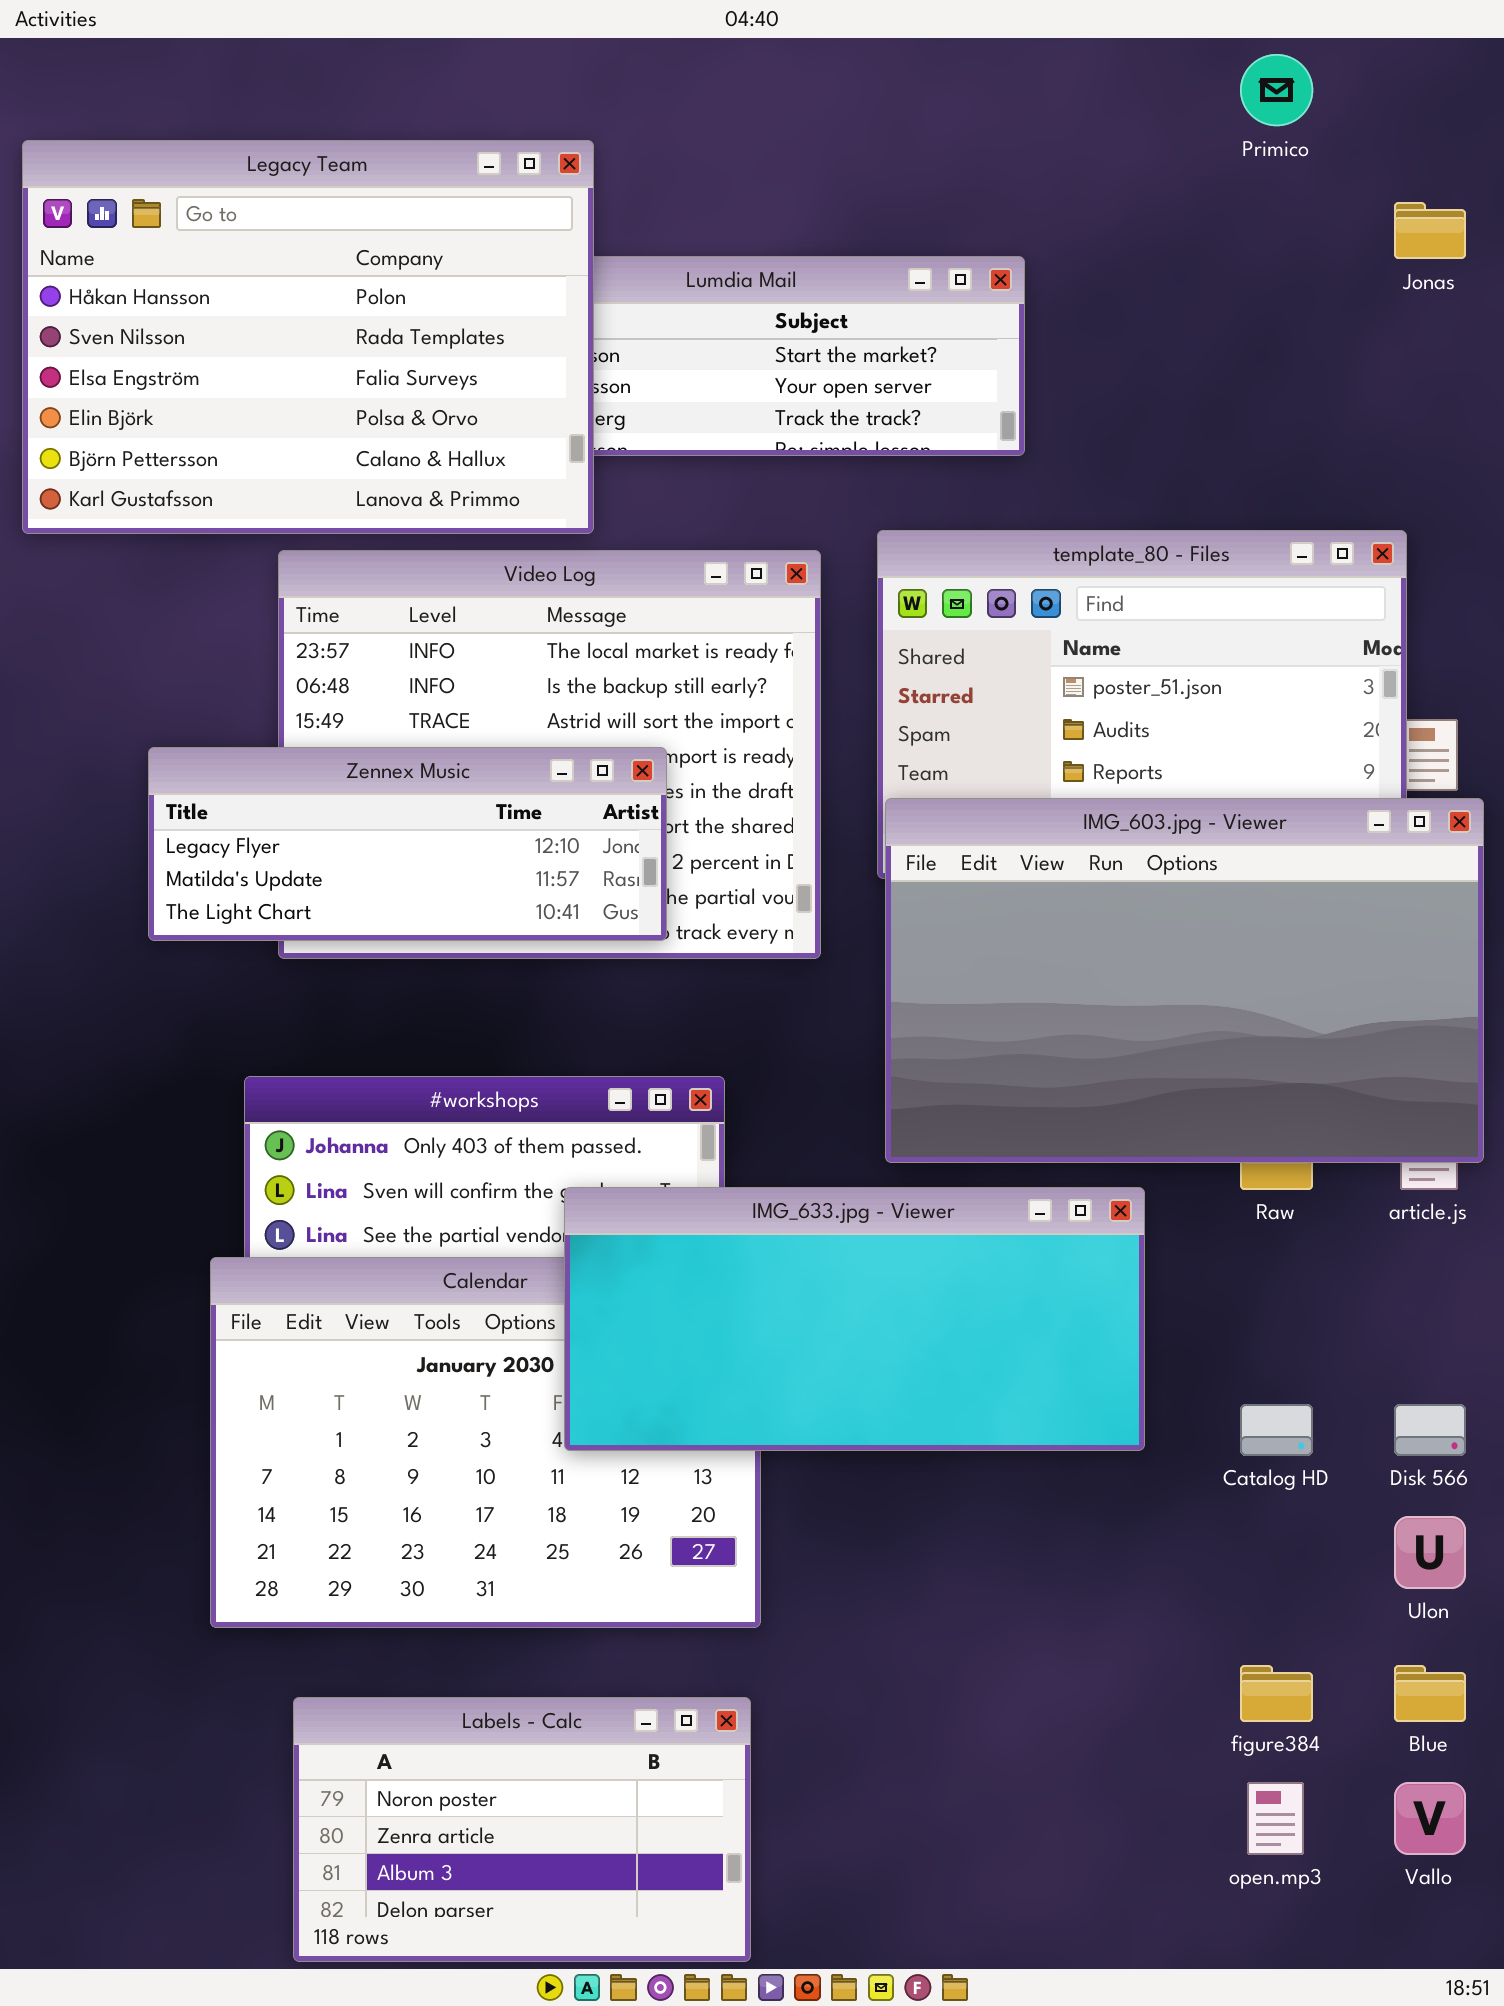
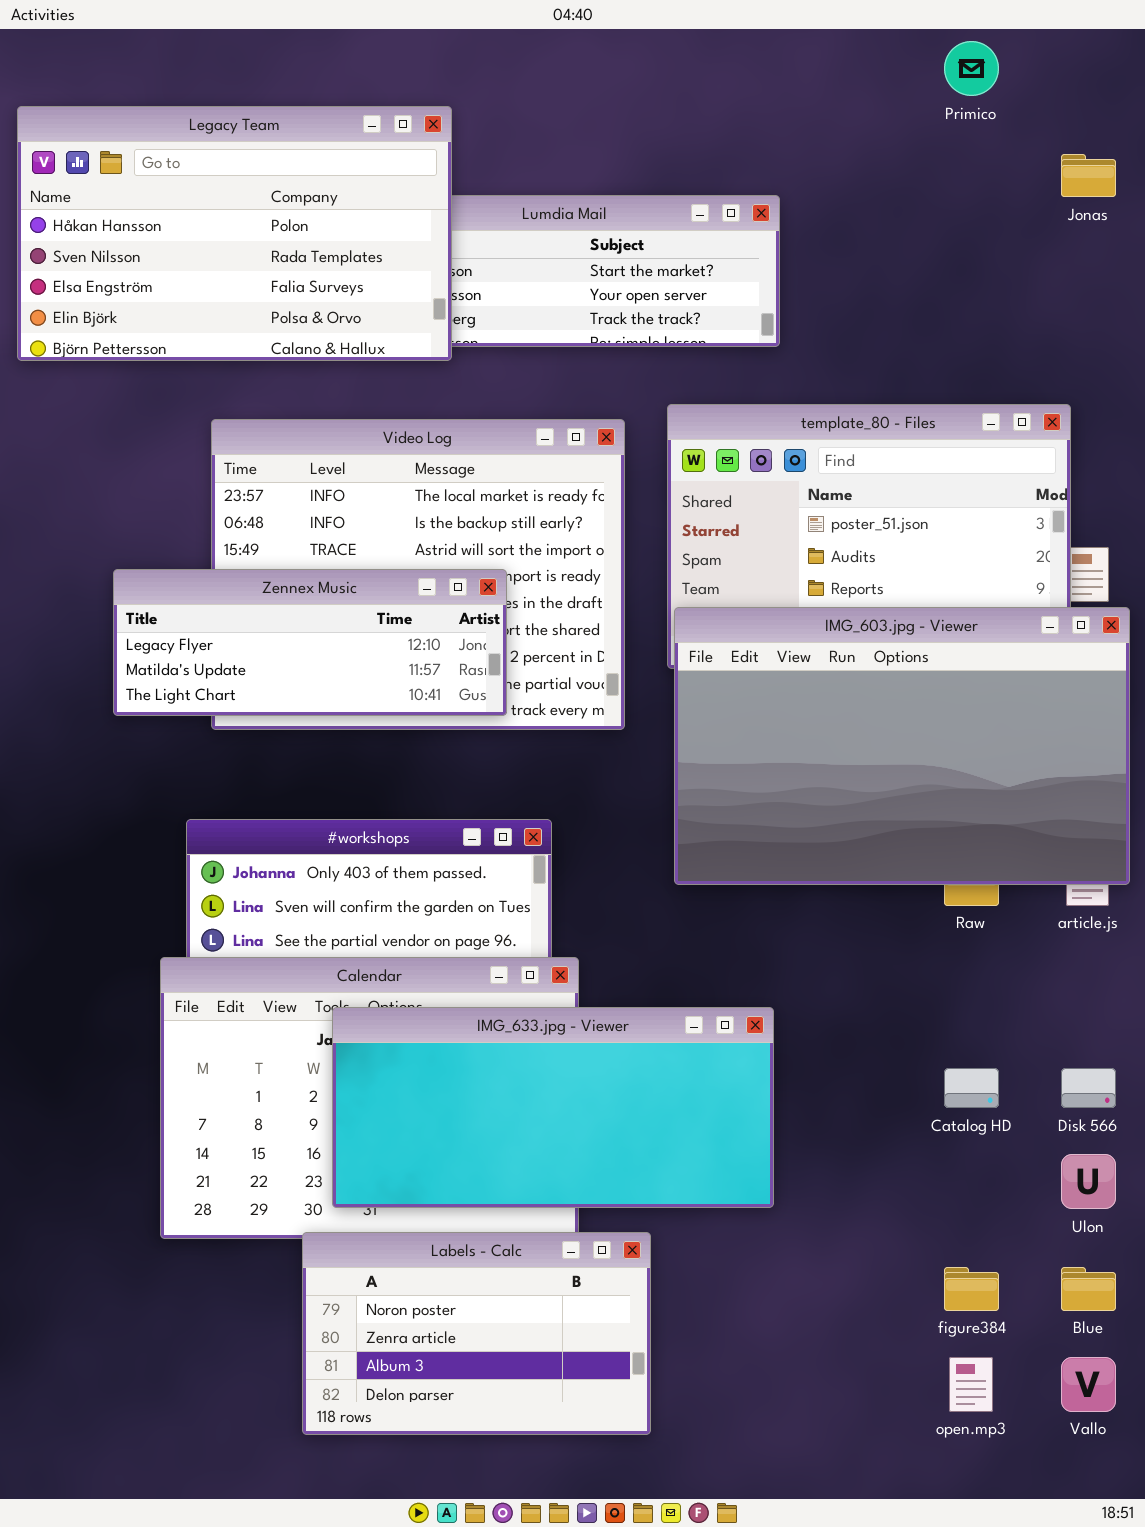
Legacy Team: [22,140,594,534] -> [17,106,452,361], resized
IMG_633.jpg - Viewer: [564,1187,1145,1451] -> [332,1007,774,1208], moved
Labels - Calc: [293,1697,751,1962] -> [302,1232,651,1435], moved

